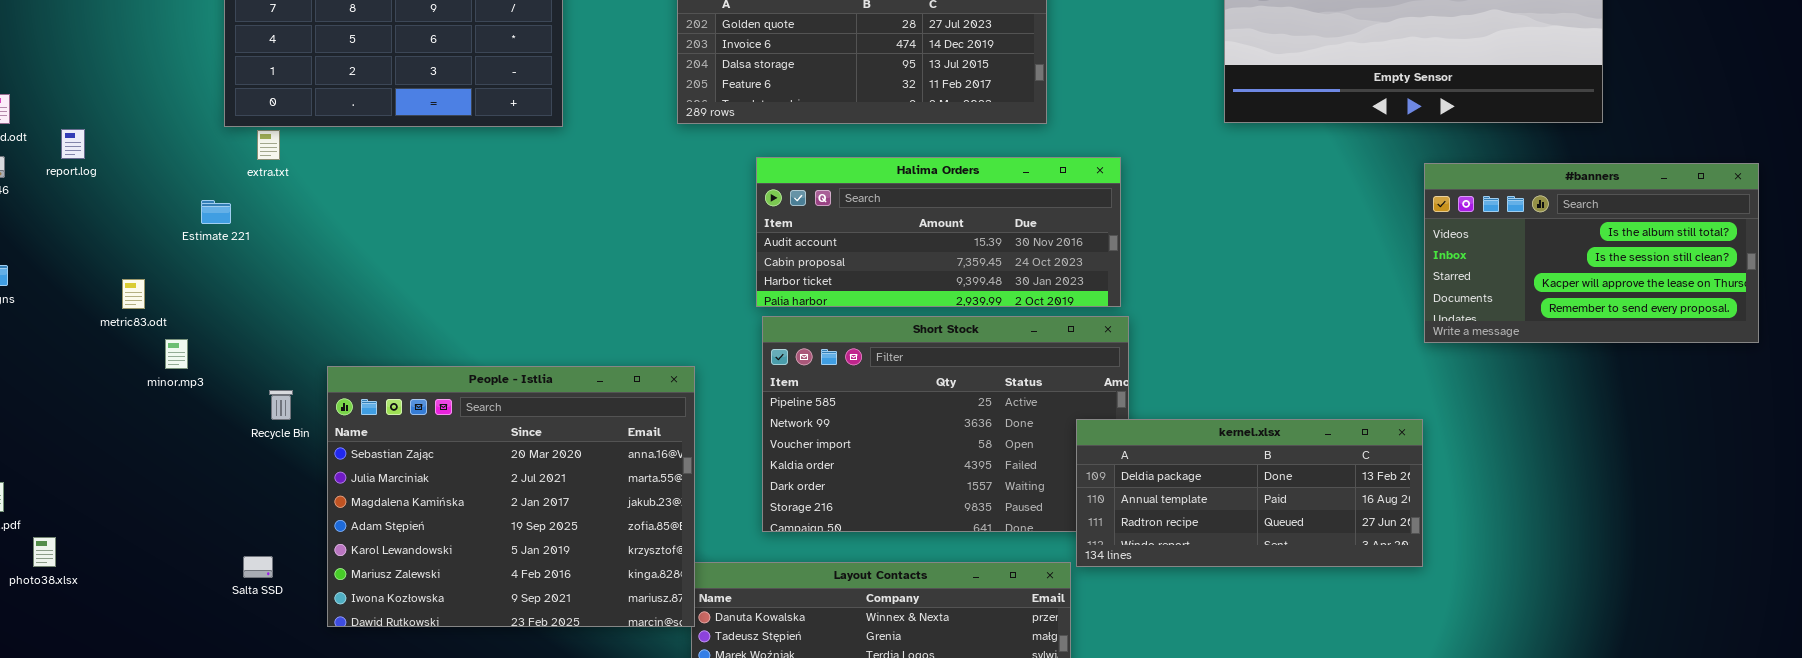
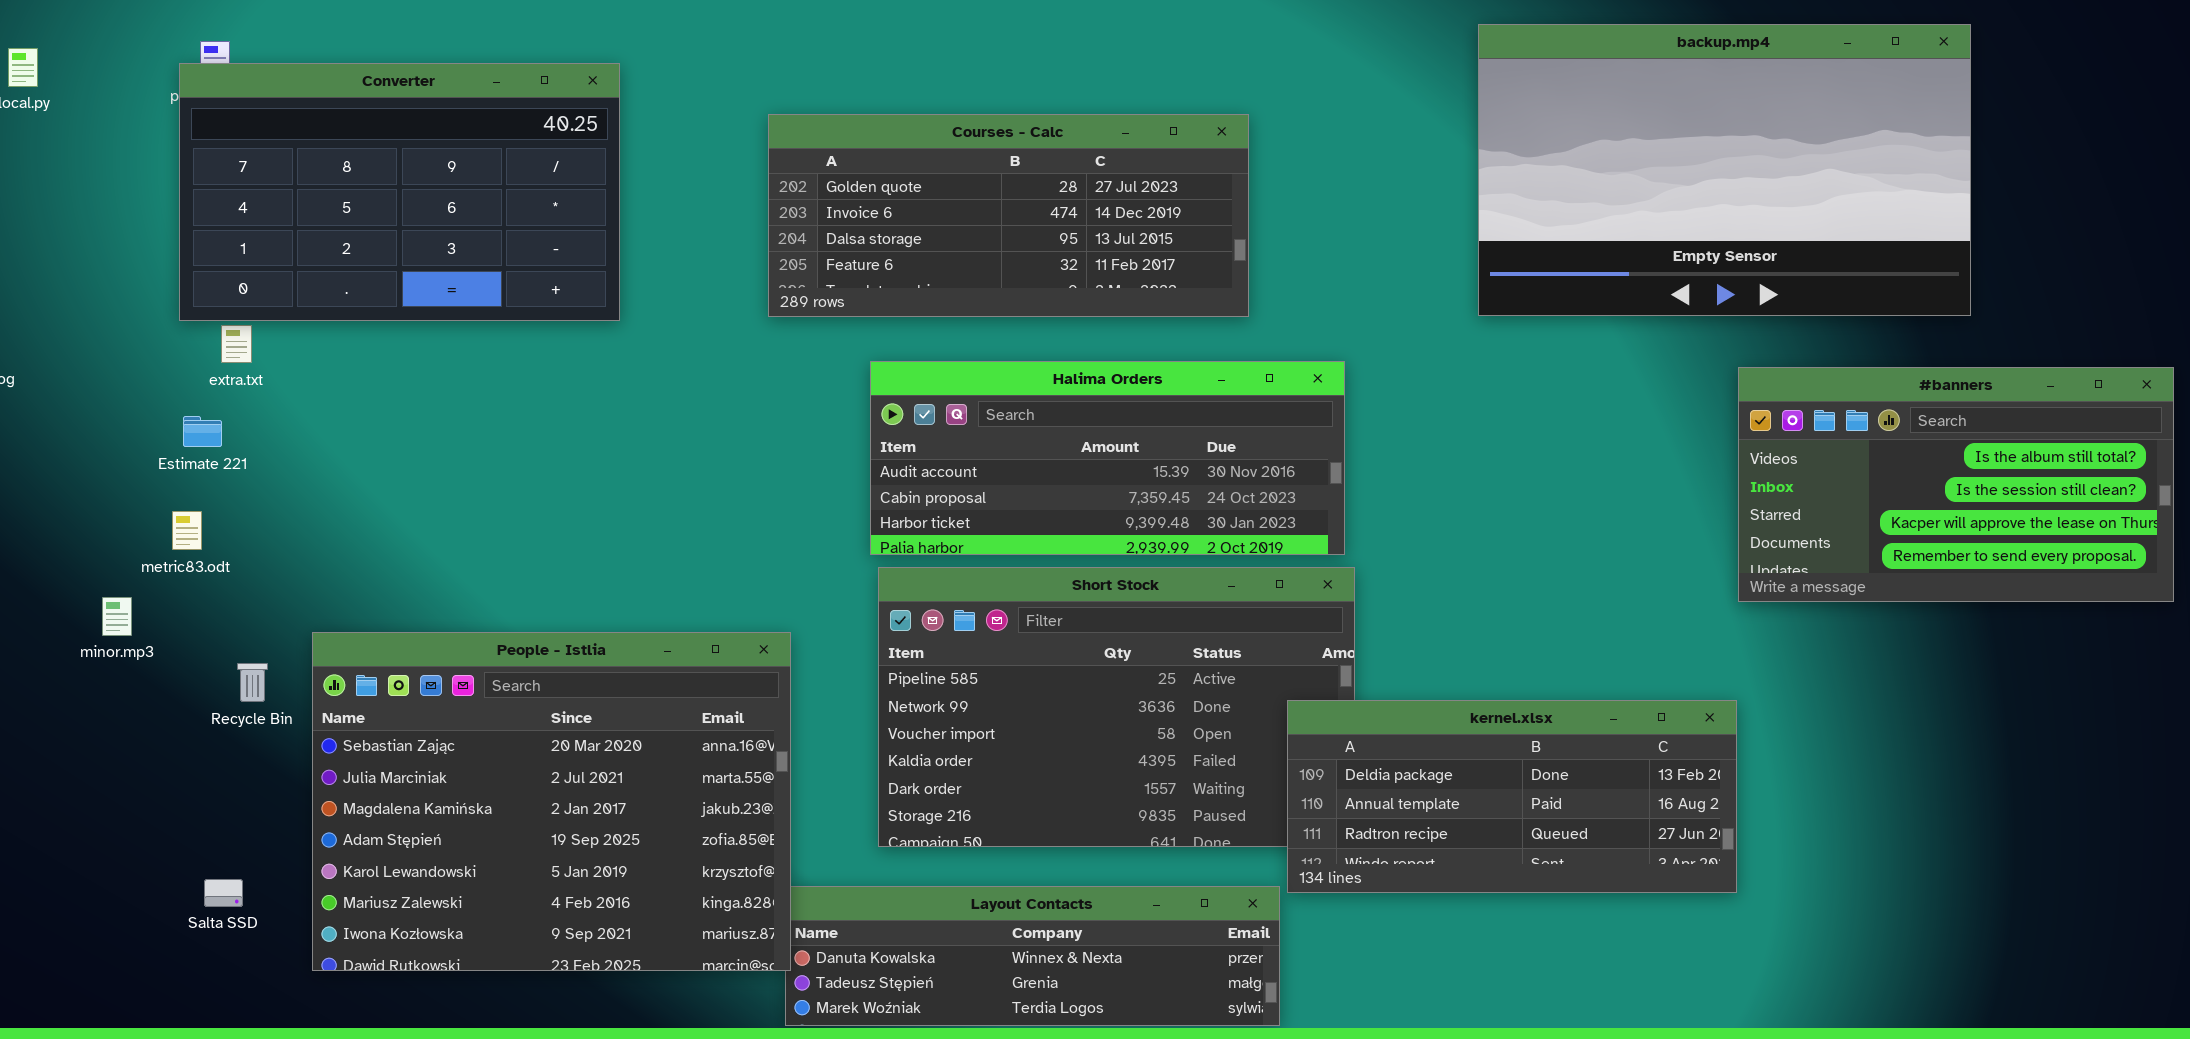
Estimate 221: [201,200,231,224] -> [183,416,222,447], moved
metric83.odt: [122,279,145,309] -> [172,511,202,550], moved

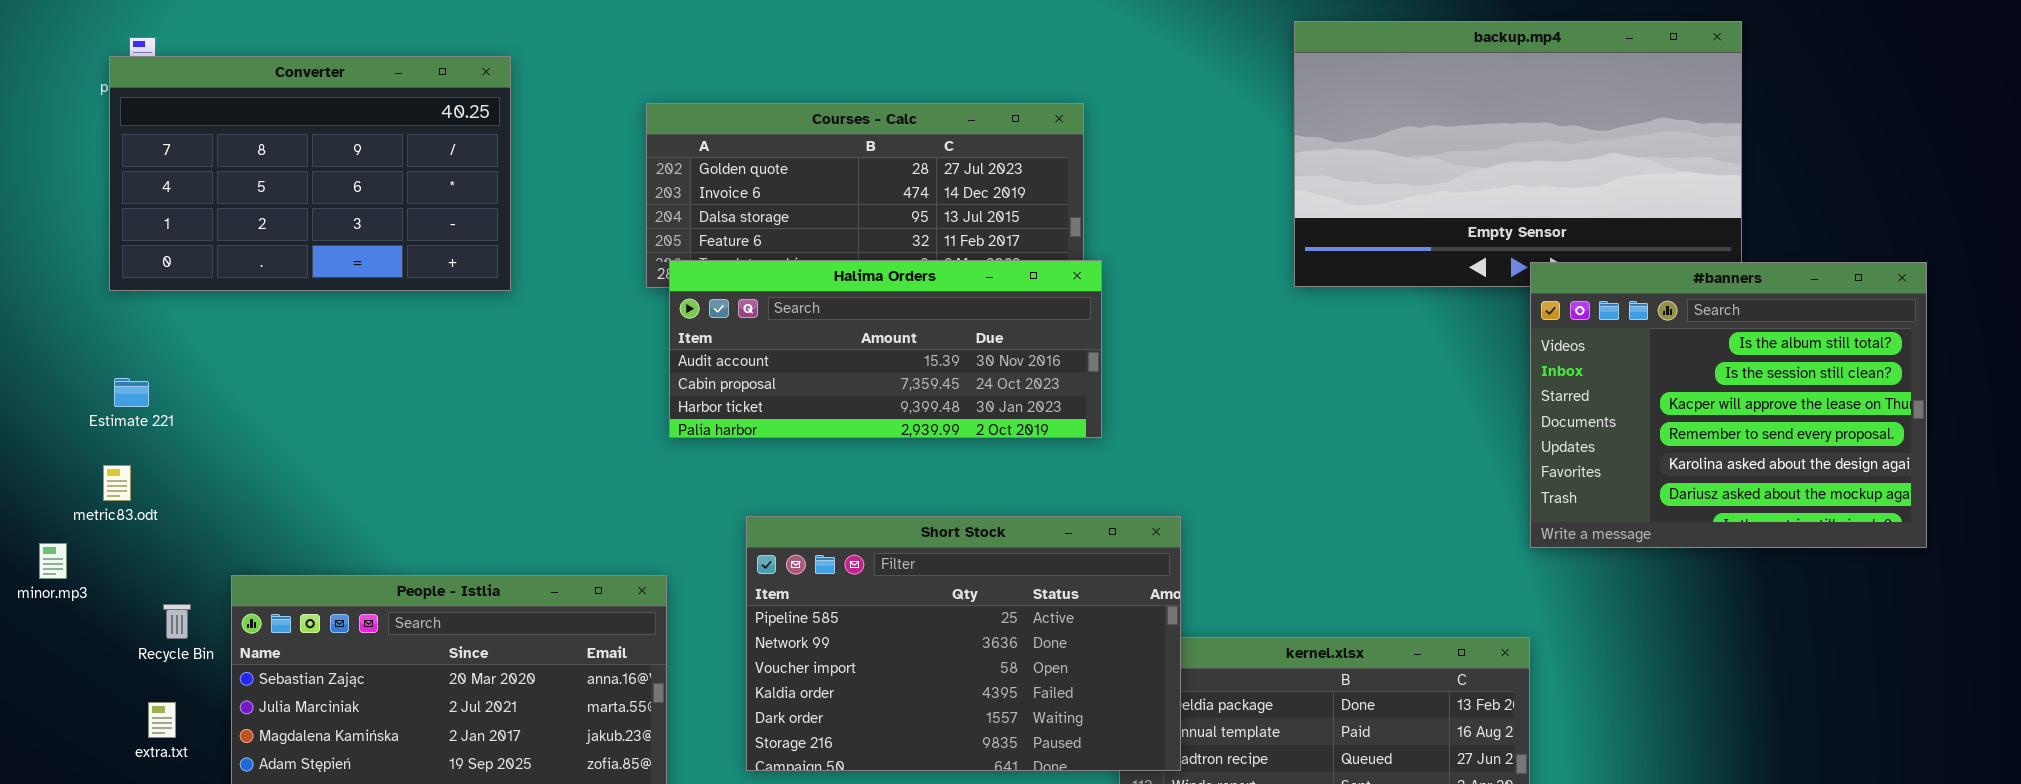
extra.txt: [221,325,252,363] -> [148,702,176,738], moved
Halima Orders: [870,361,1345,555] -> [669,260,1102,438], moved
#banners: [1738,367,2174,602] -> [1530,262,1927,548], resized
Short Stock: [878,567,1355,847] -> [746,516,1181,771], raised

